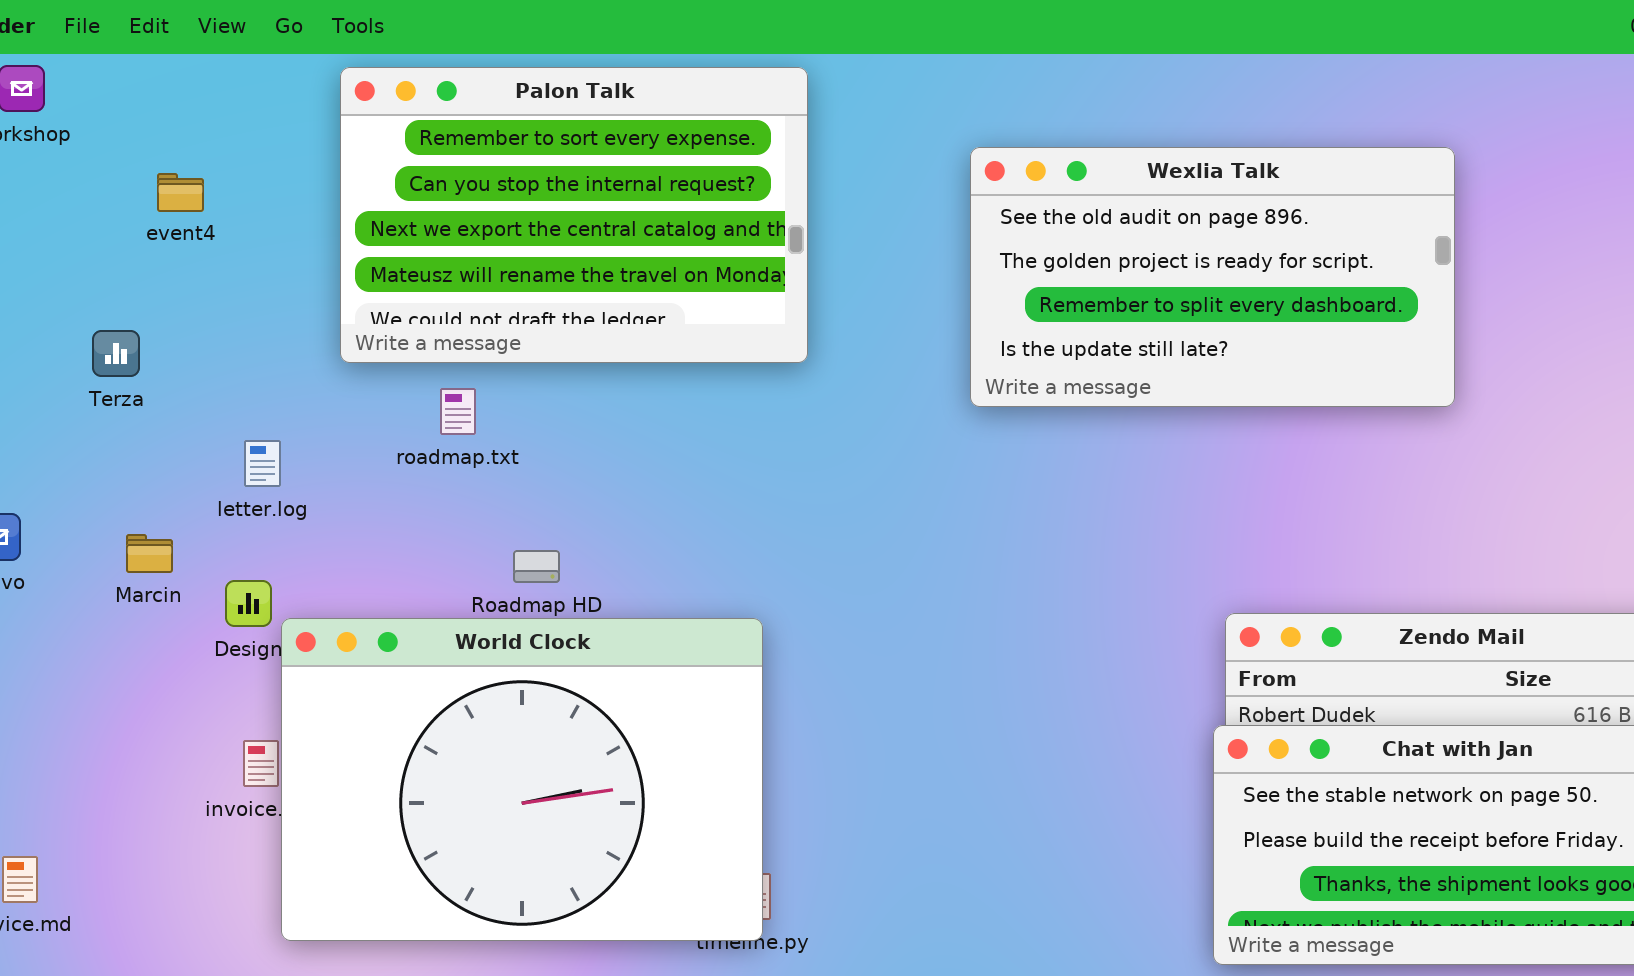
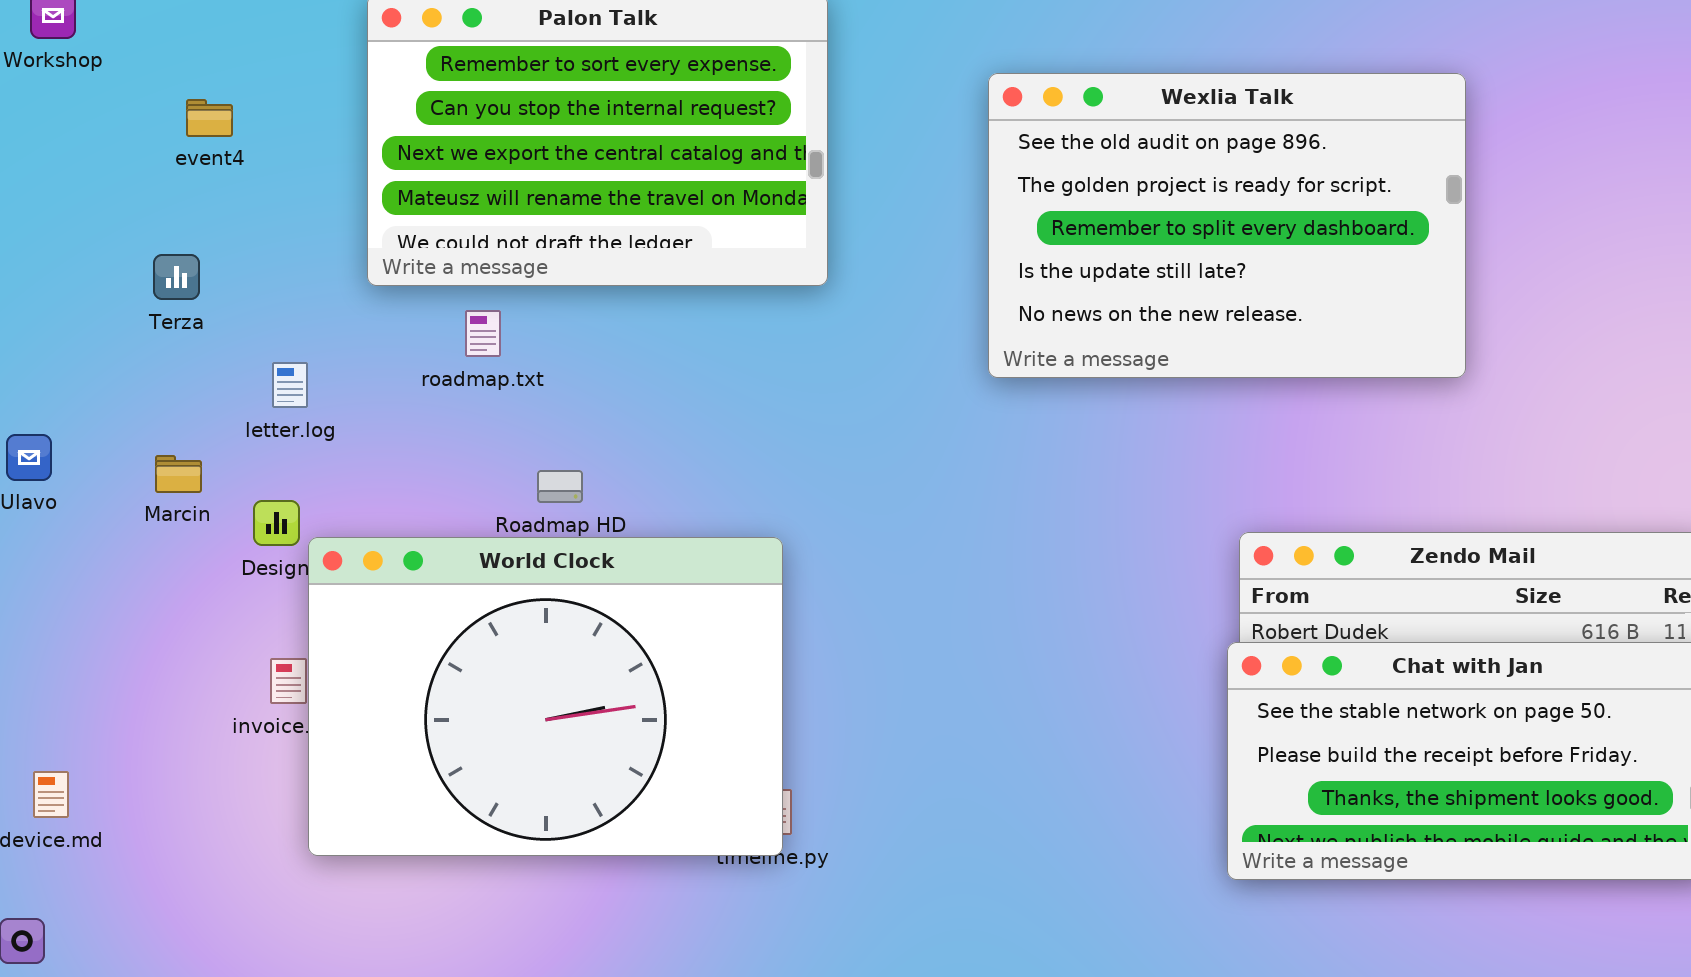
Wexlia Talk: [970,147,1455,407] -> [988,73,1466,378], resized
Terza: [92,330,140,377] -> [153,254,200,300], moved

